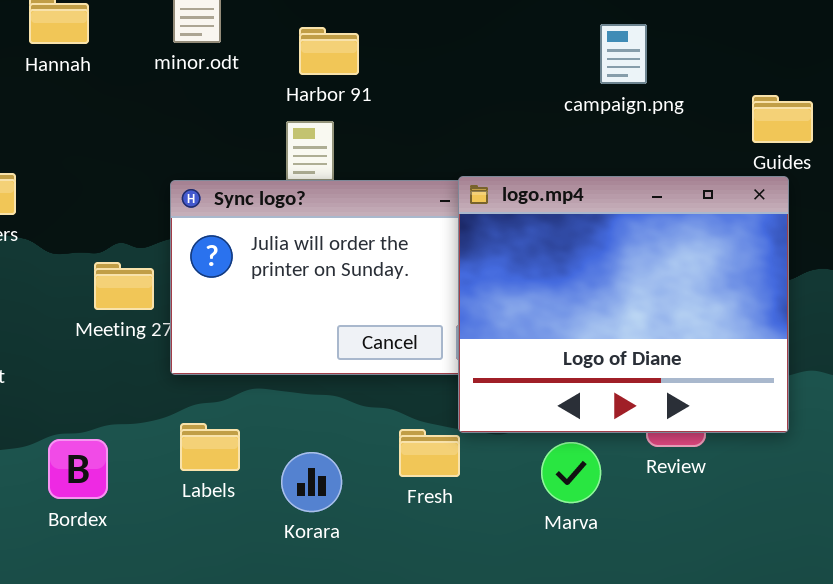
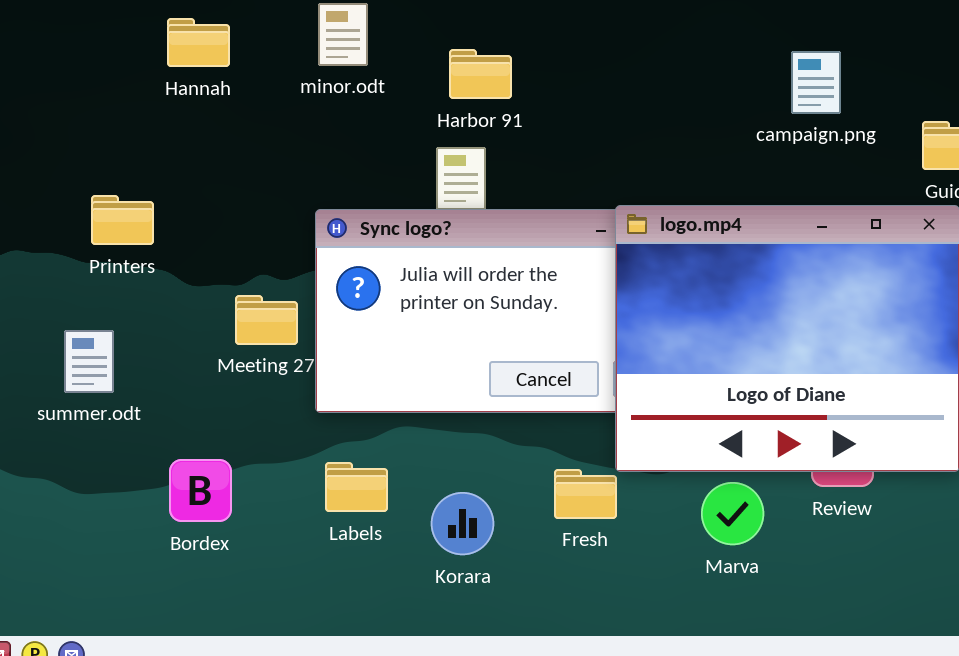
campaign.png: [600,24,647,84] -> [791,51,841,114], moved
Bordex: [48,439,108,499] -> [169,459,232,522], moved

